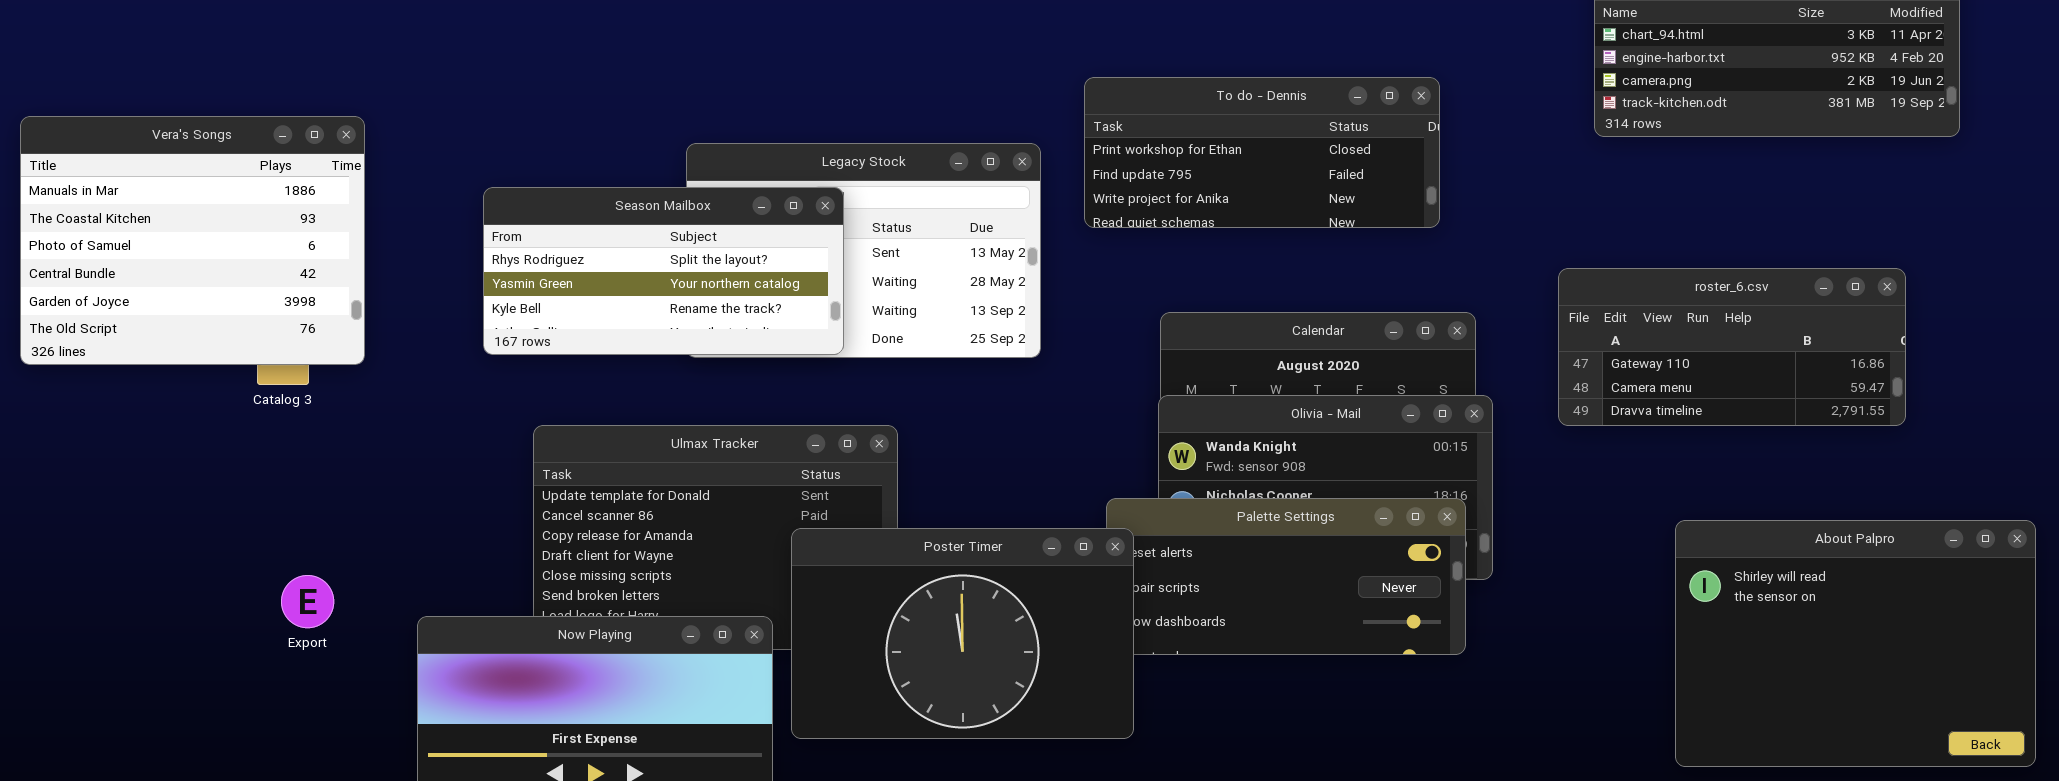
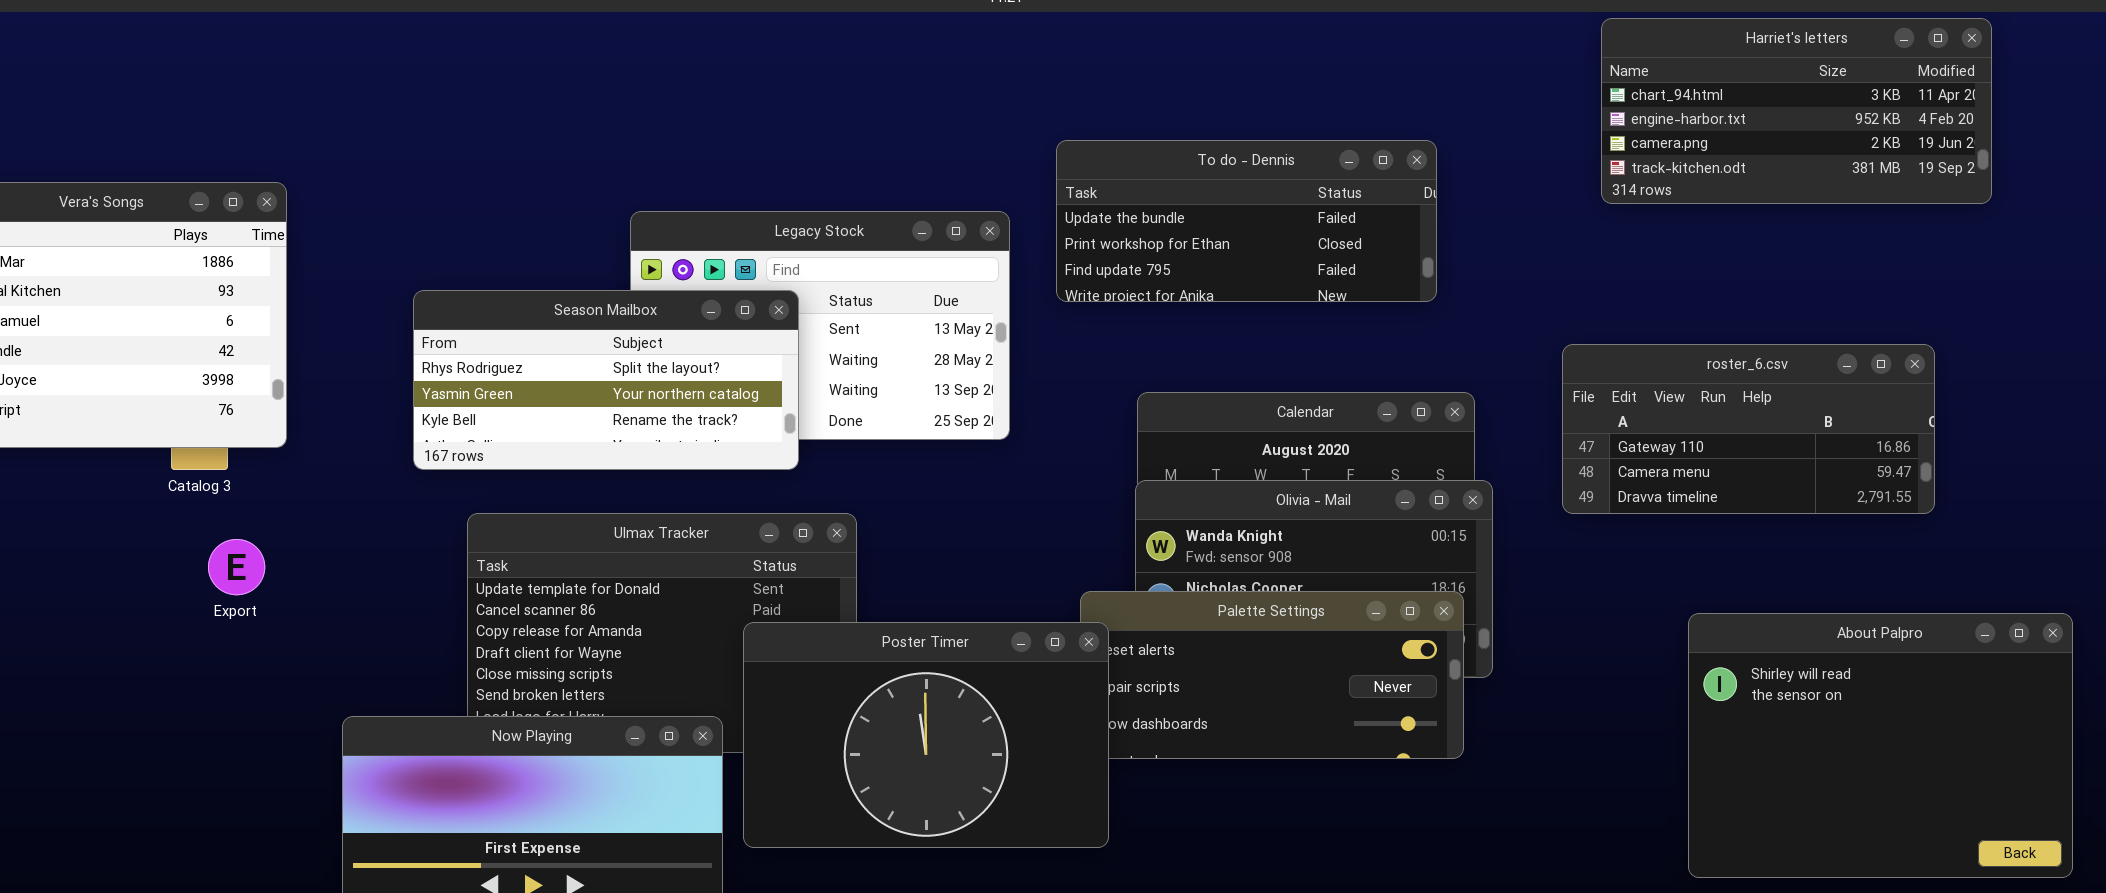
To do - Dennis: [1084,77,1440,228] -> [1056,140,1437,302], scrolled up 1 row
Season Mailbox: [483,187,844,355] -> [413,290,799,470], moved
Export: [281,575,334,628] -> [208,539,265,595], moved

